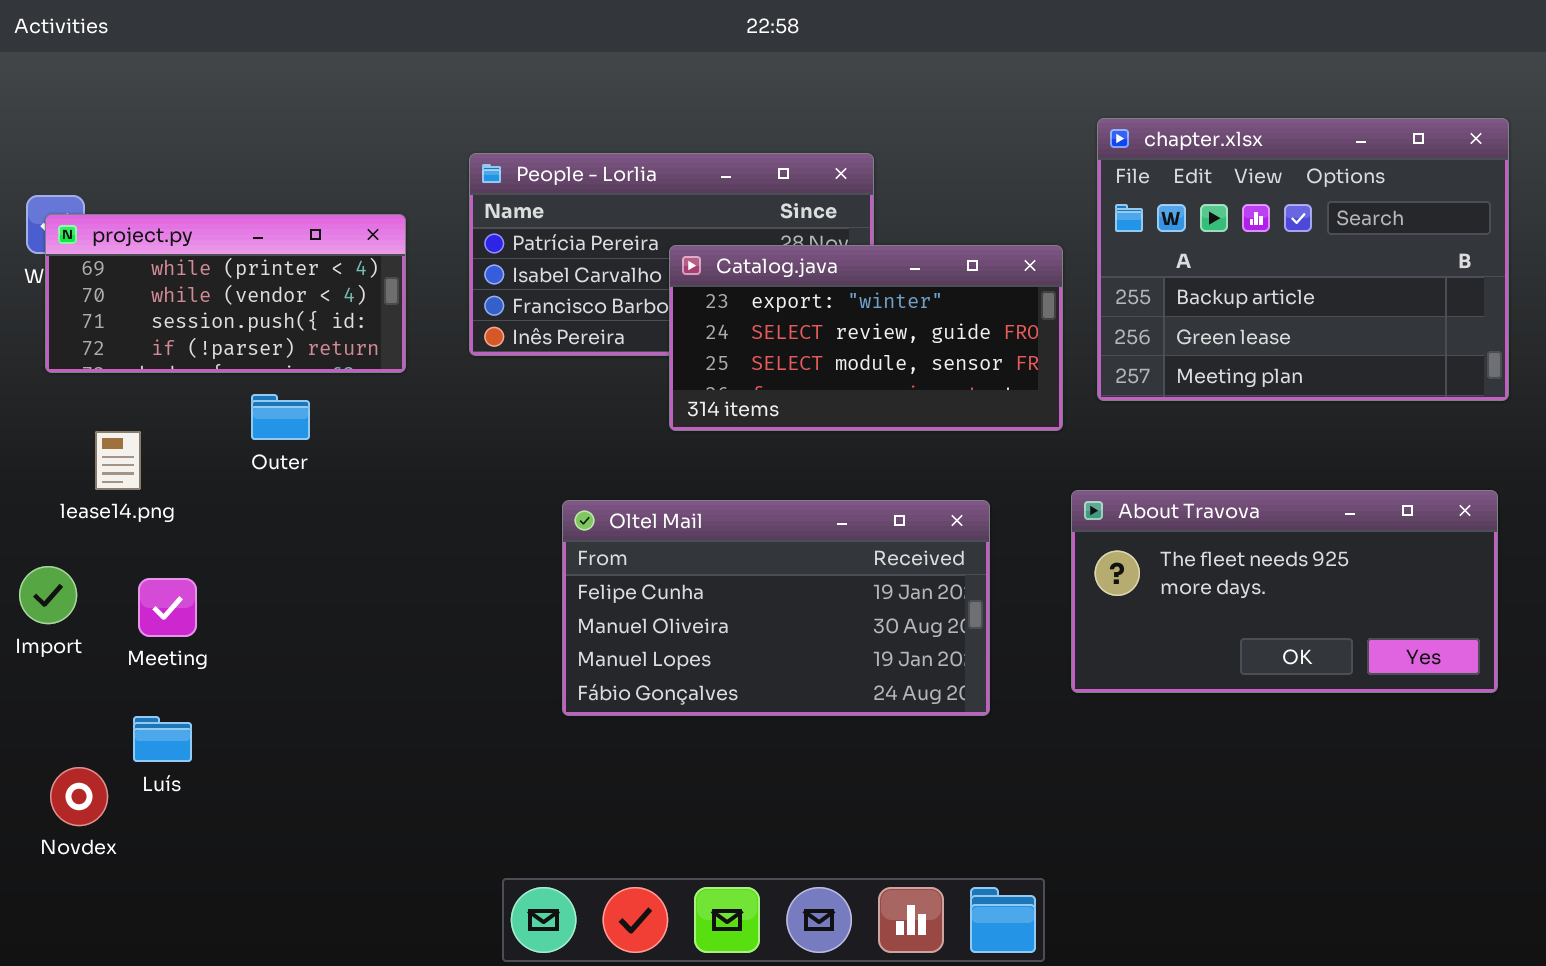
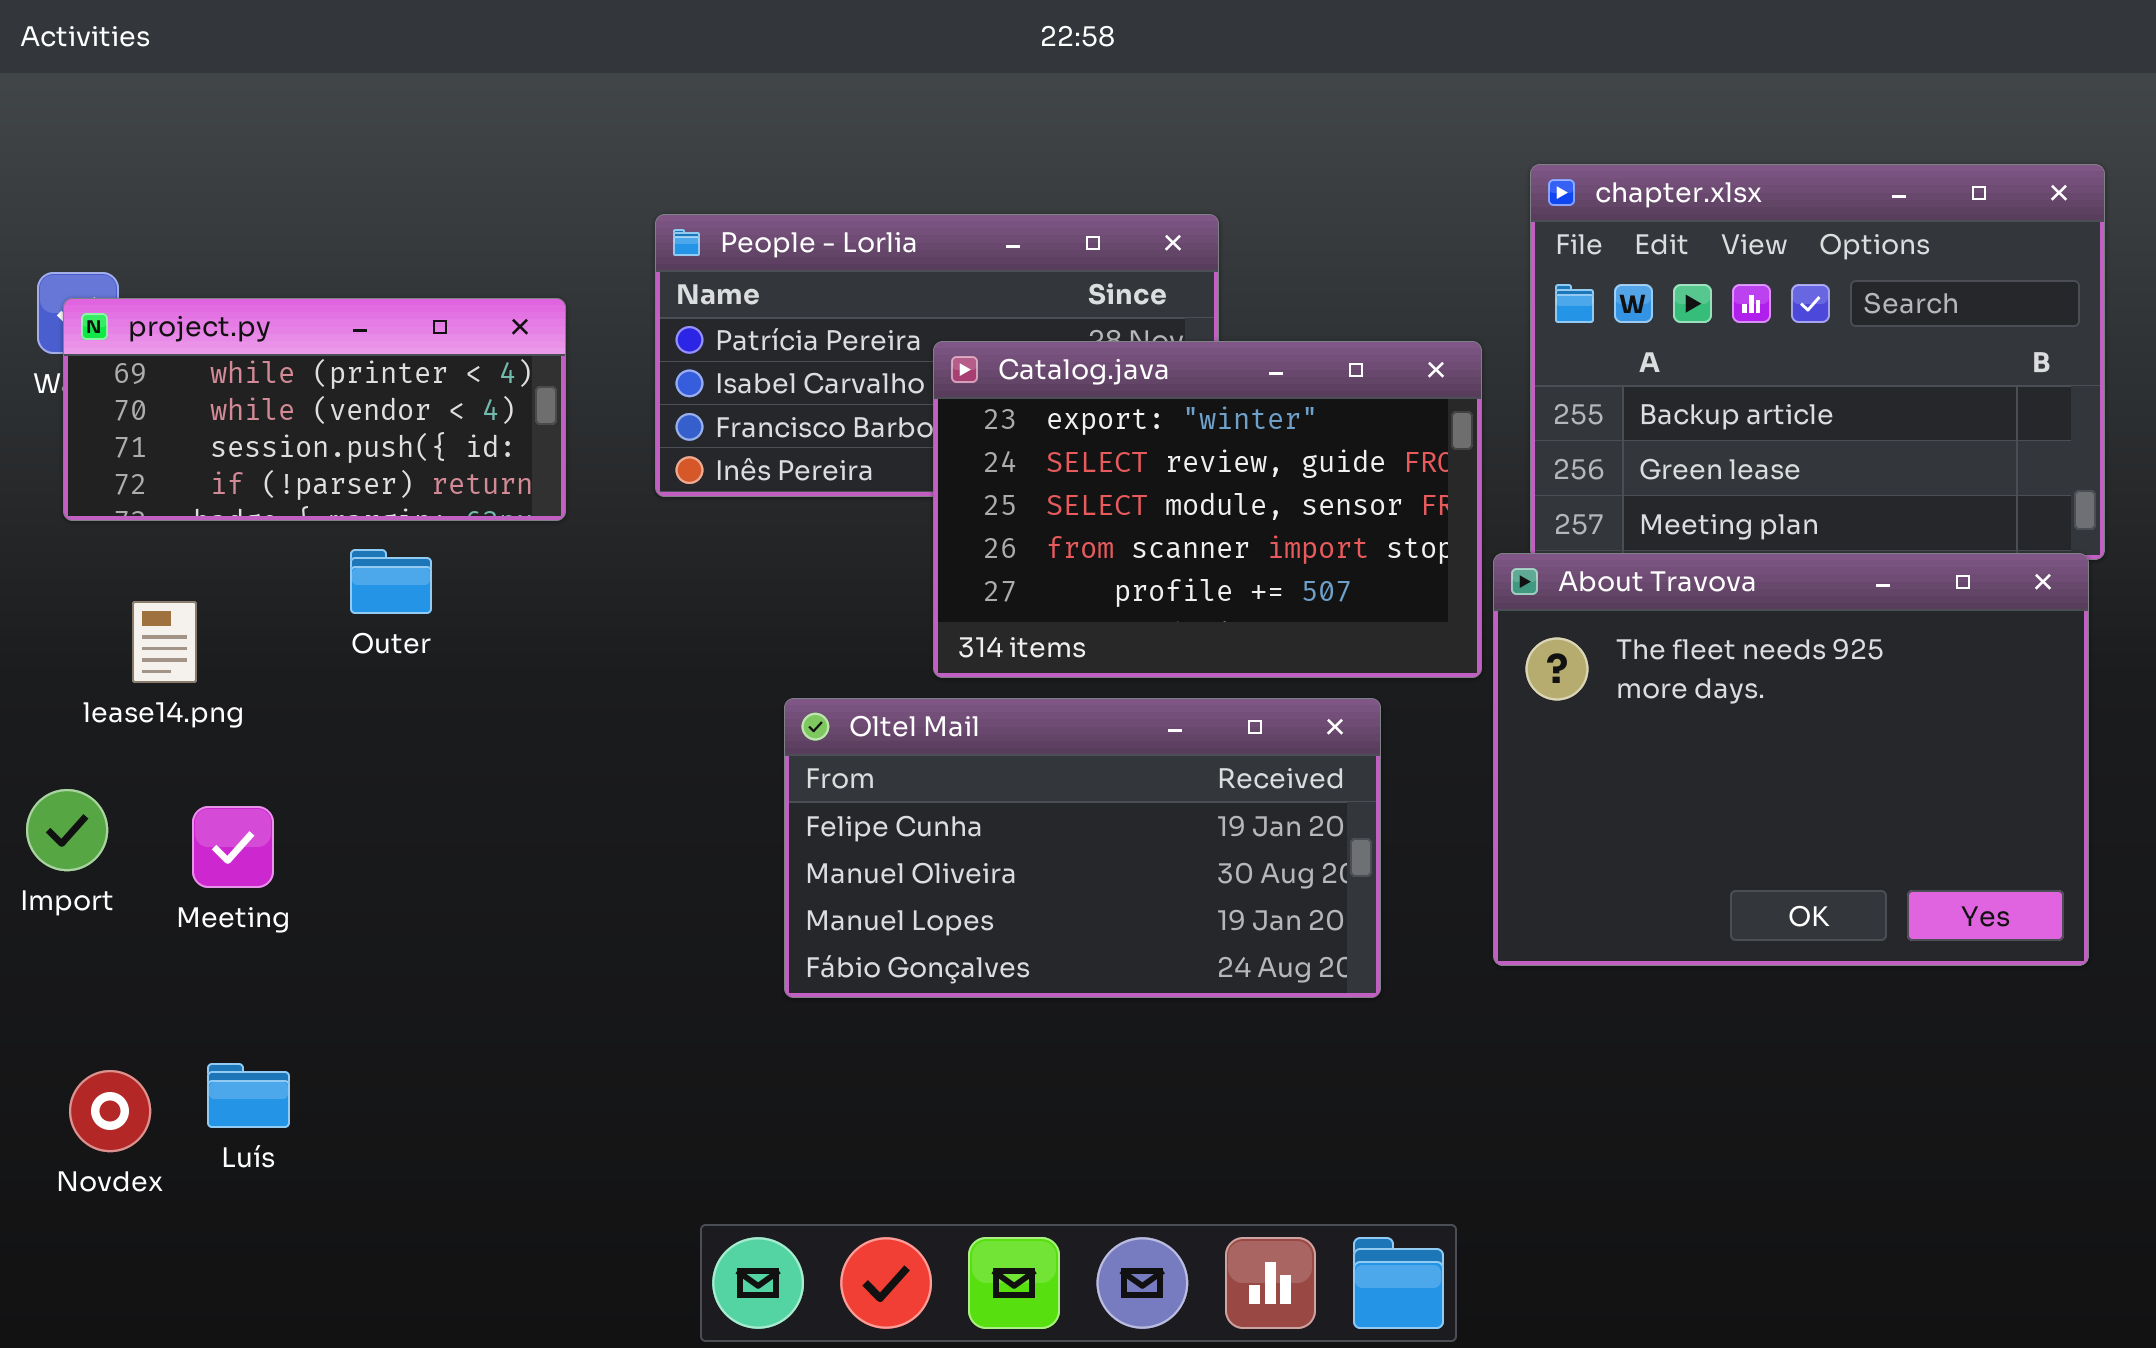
Catalog.java: [669,245,1063,431] -> [933,341,1482,678], resized
About Travova: [1071,490,1498,693] -> [1493,553,2089,966], resized
Luís: [133,716,192,762] -> [207,1063,290,1128], moved

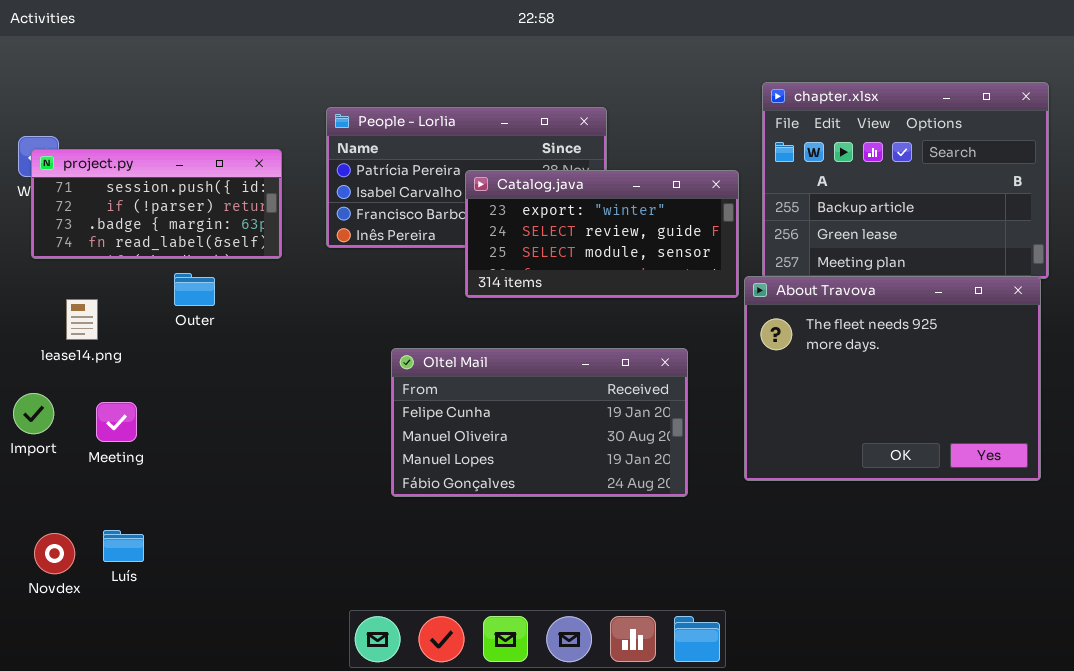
project.py: [63,298,566,521] -> [31,149,282,259], scrolled down 2 rows
Catalog.java: [933,341,1482,678] -> [465,170,739,298], resized

